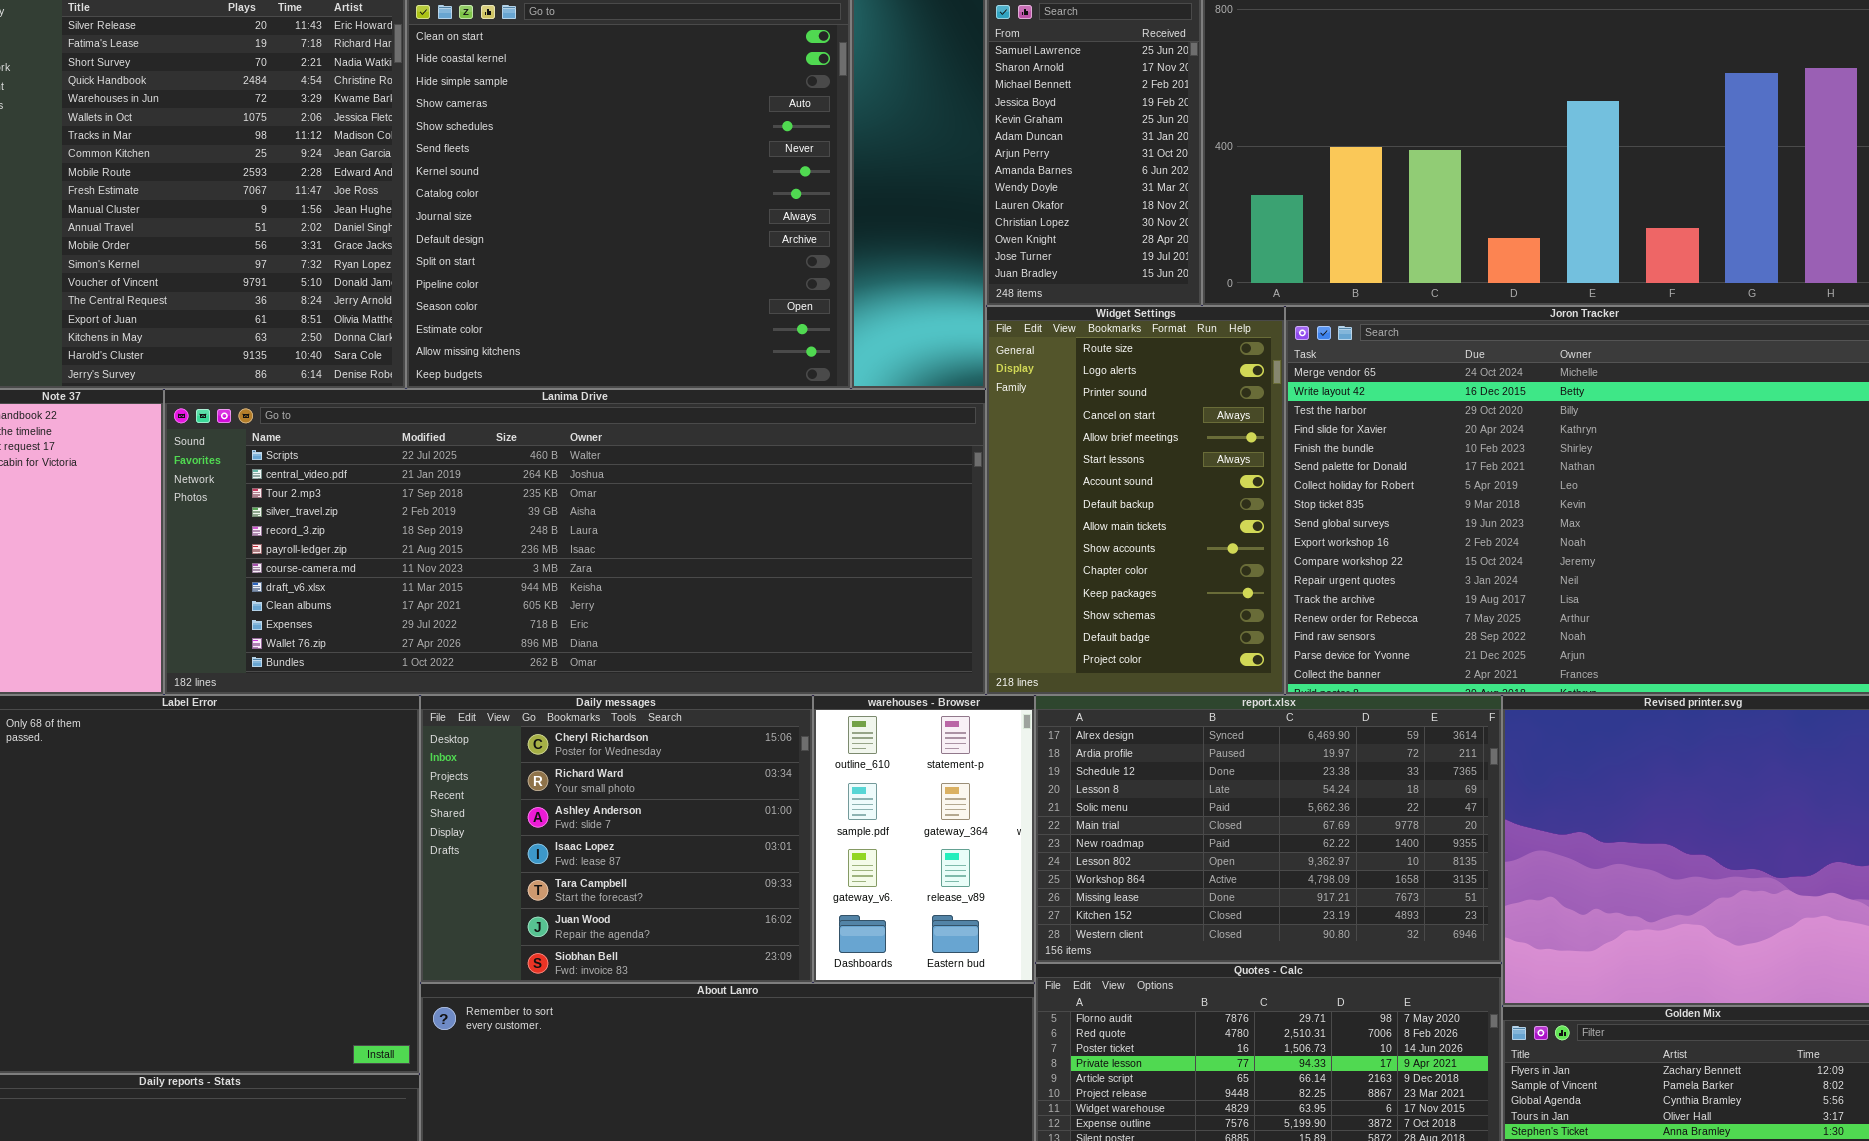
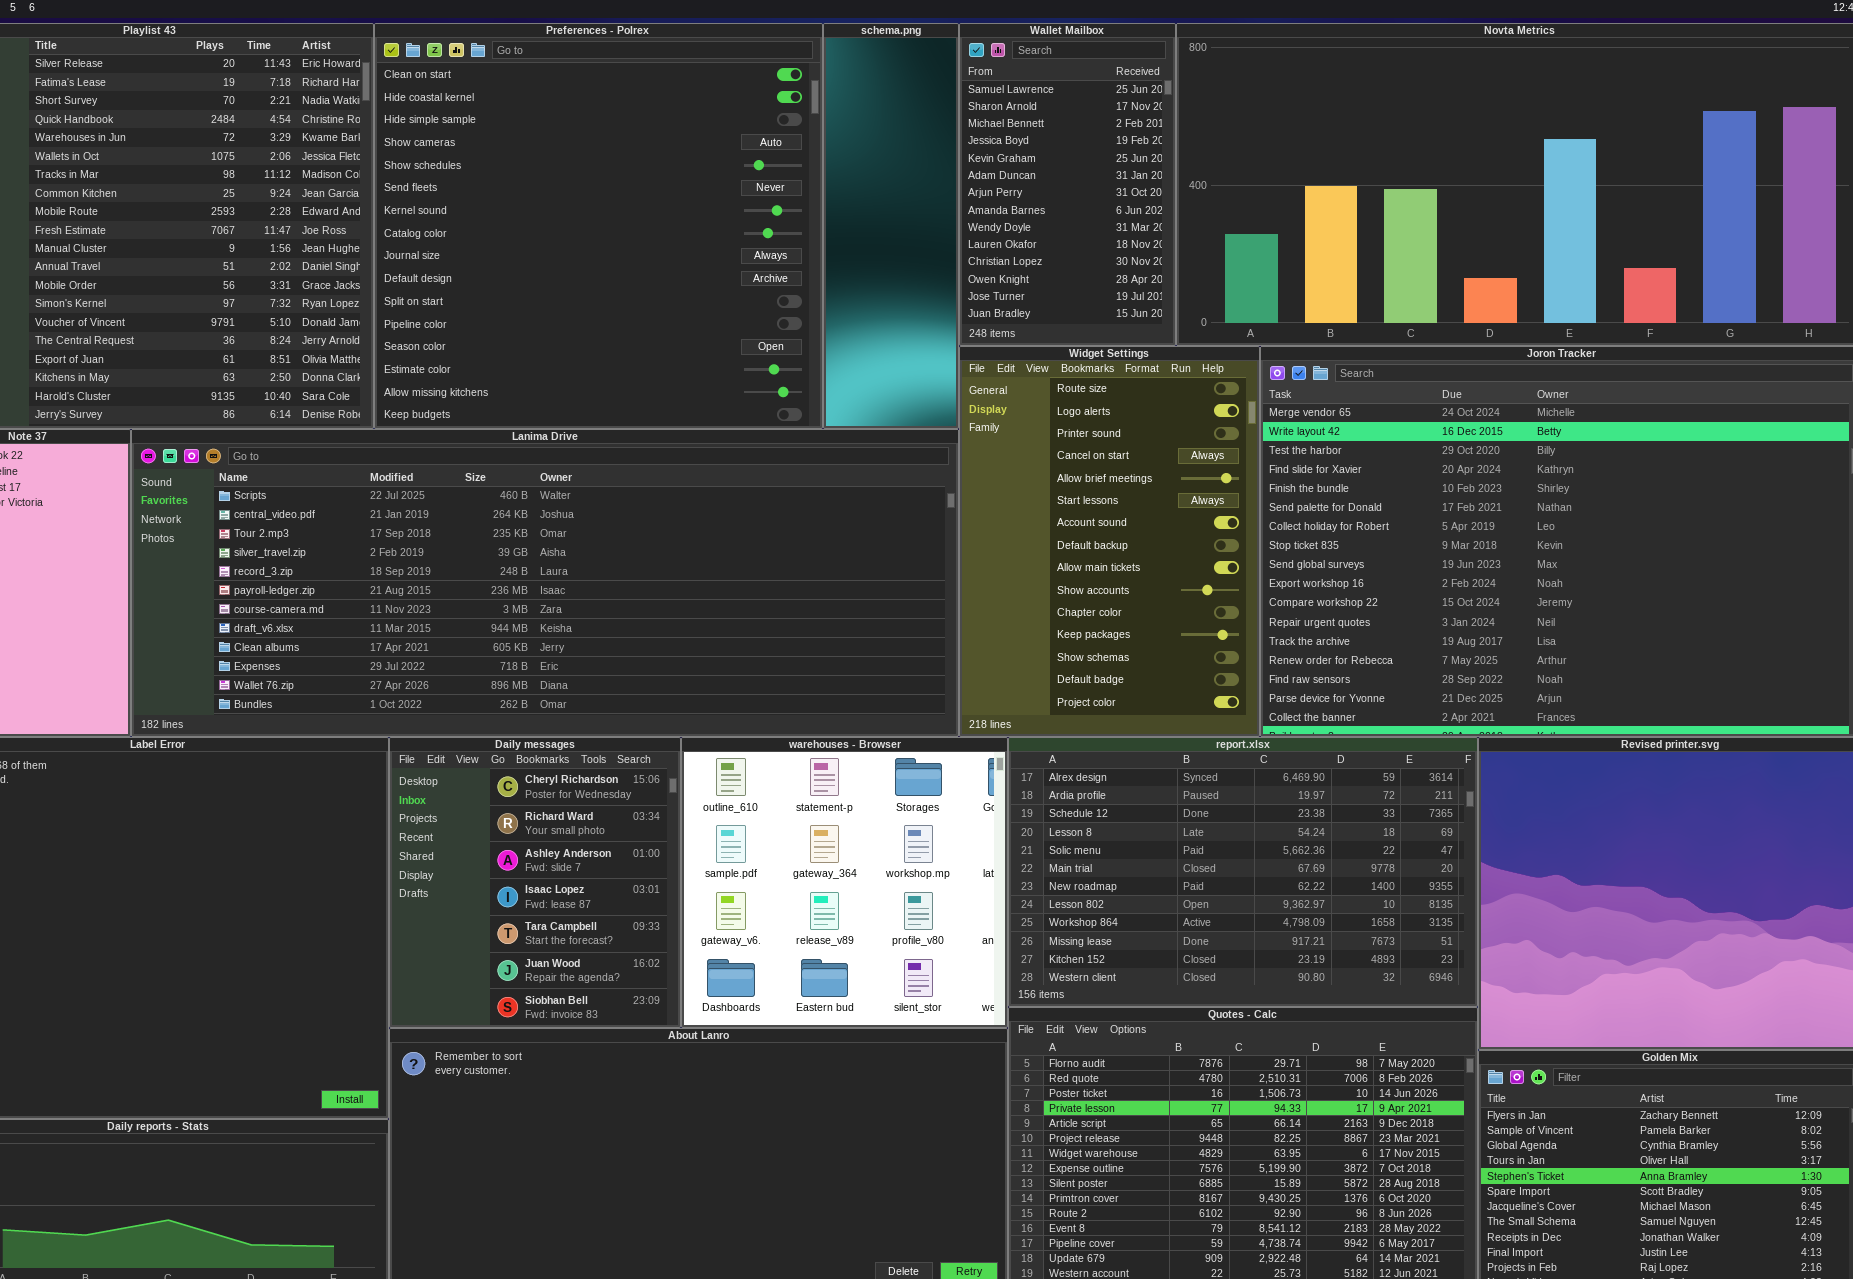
Daily messages: [420,695,813,983] -> [389,737,681,1028], resized
warehouses - Browser: [813,695,1035,983] -> [681,737,1008,1028], resized

